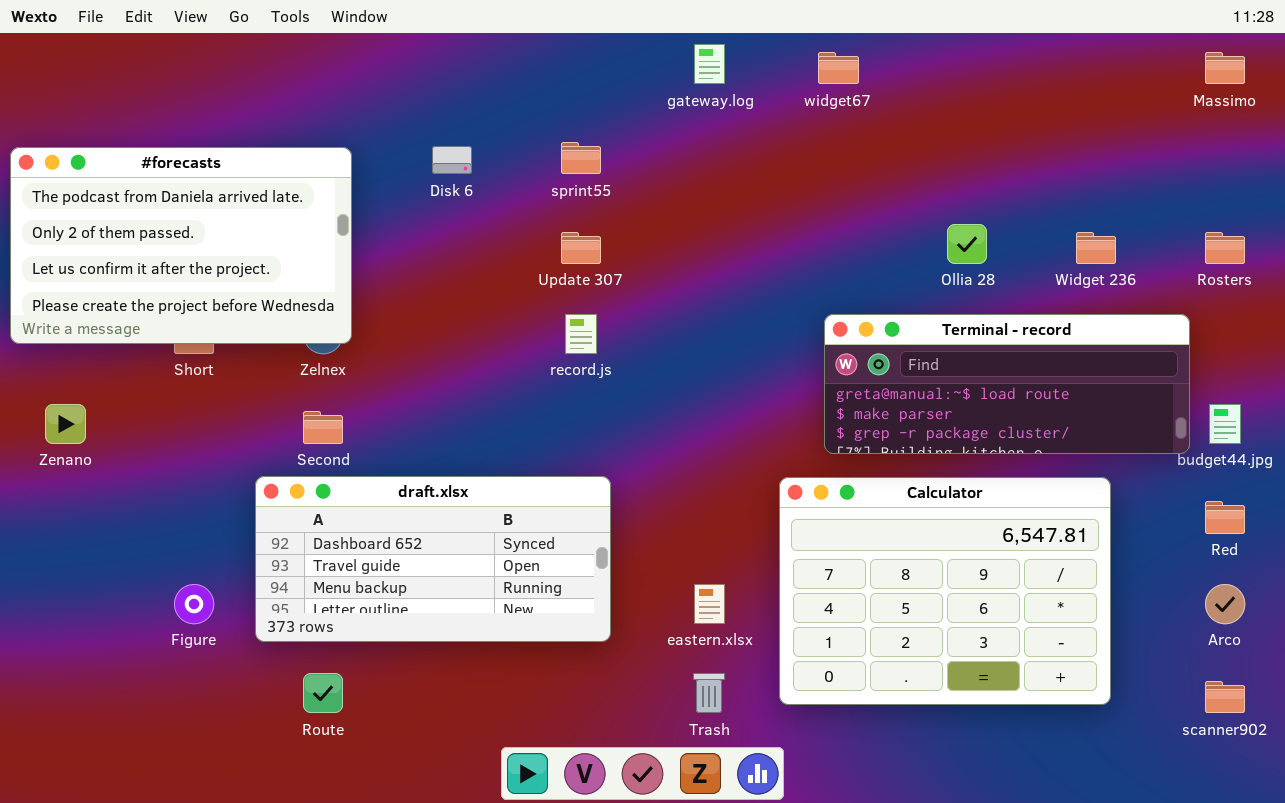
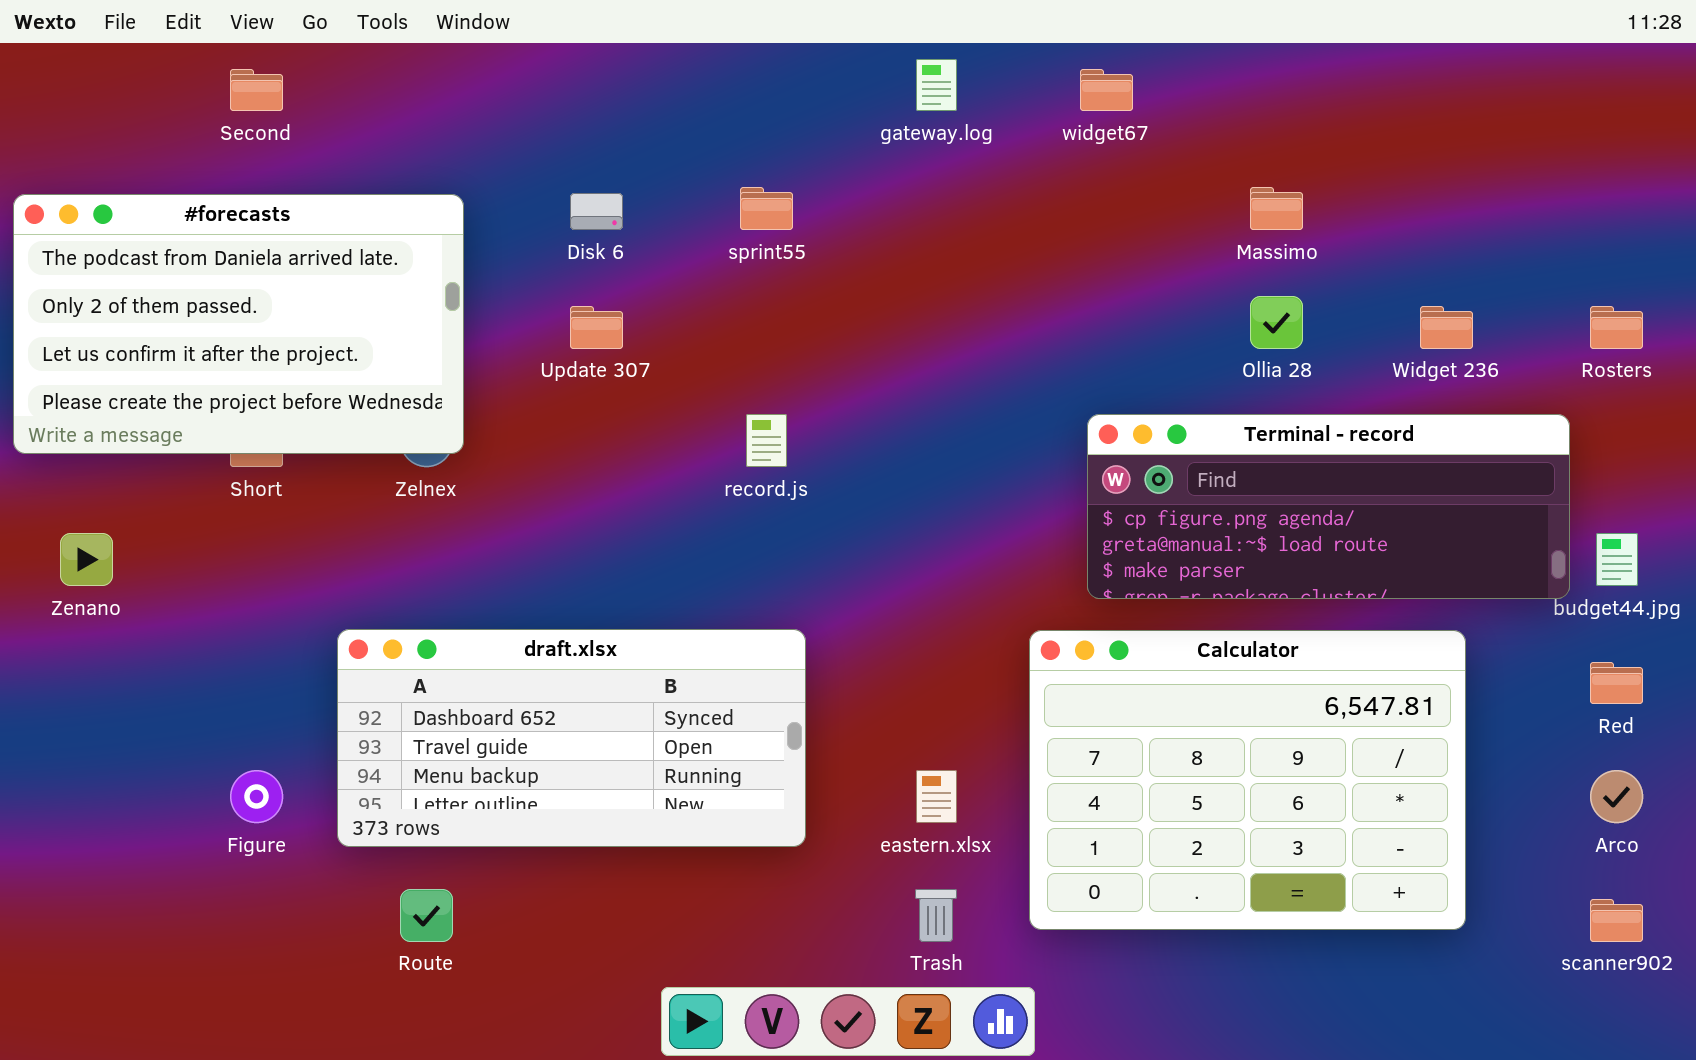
Massimo: [1205,52,1245,84] -> [1250,187,1303,230], moved
Update 307: [561,232,601,264] -> [570,306,623,349], moved
Terminal - record: [824,314,1190,454] -> [1087,414,1570,599], scrolled up 1 row
Second: [303,411,343,444] -> [230,69,283,111], moved

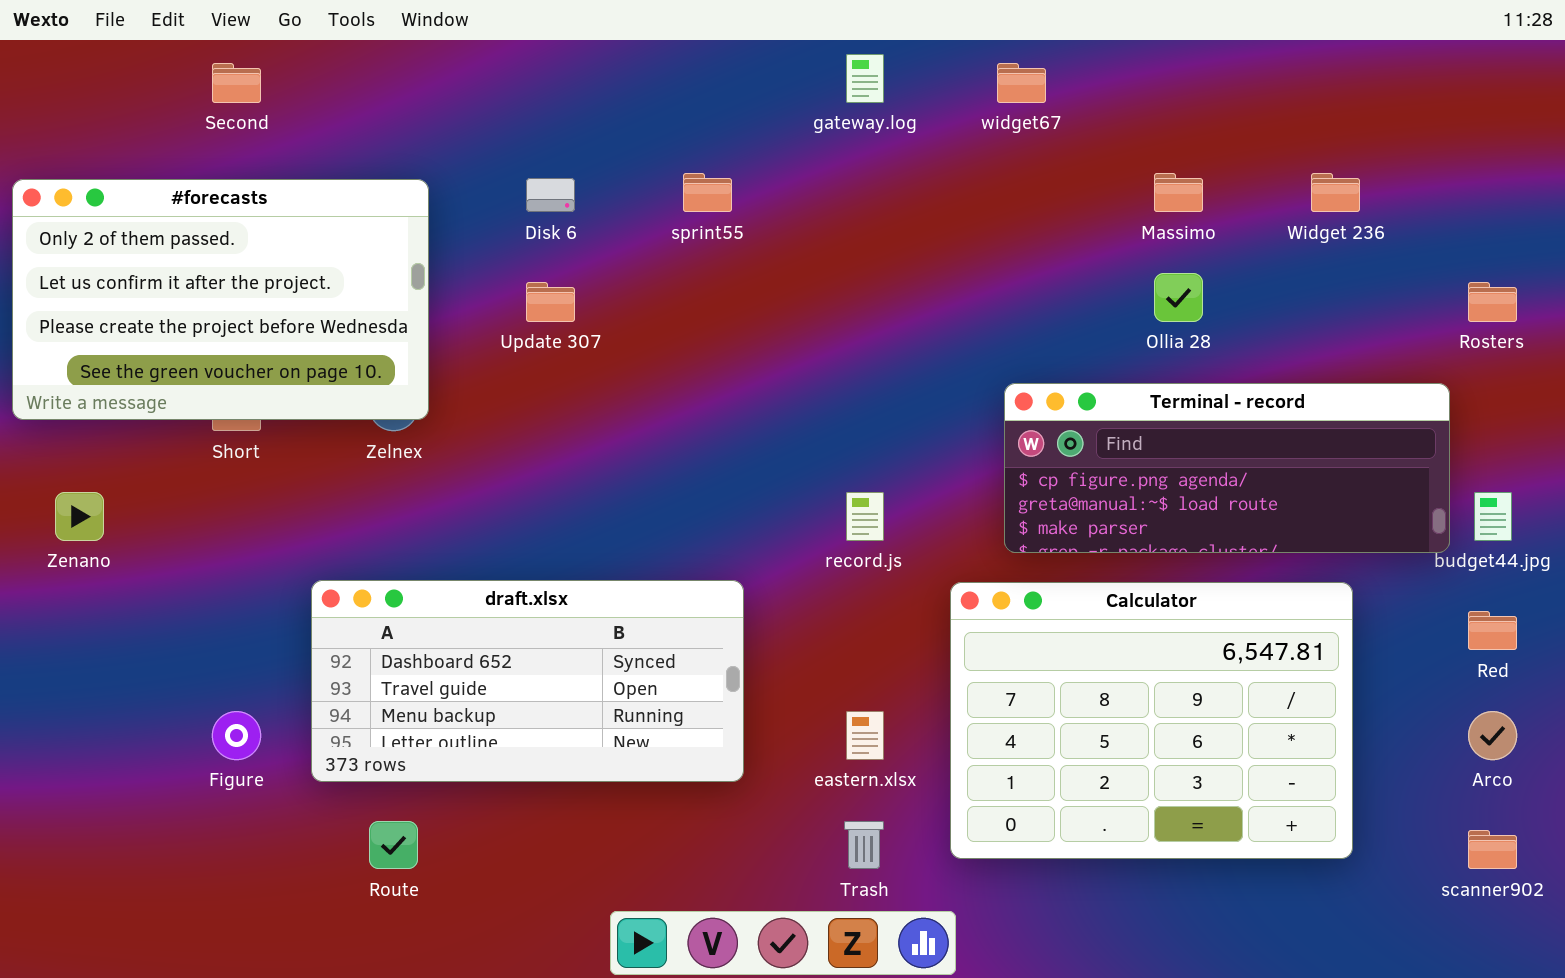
#forecasts: [13,194,464,454] -> [12,179,429,420], scrolled down 1 row
Widget 236: [1420,306,1473,349] -> [1311,173,1360,212], moved
record.js: [746,414,787,467] -> [846,492,884,541], moved

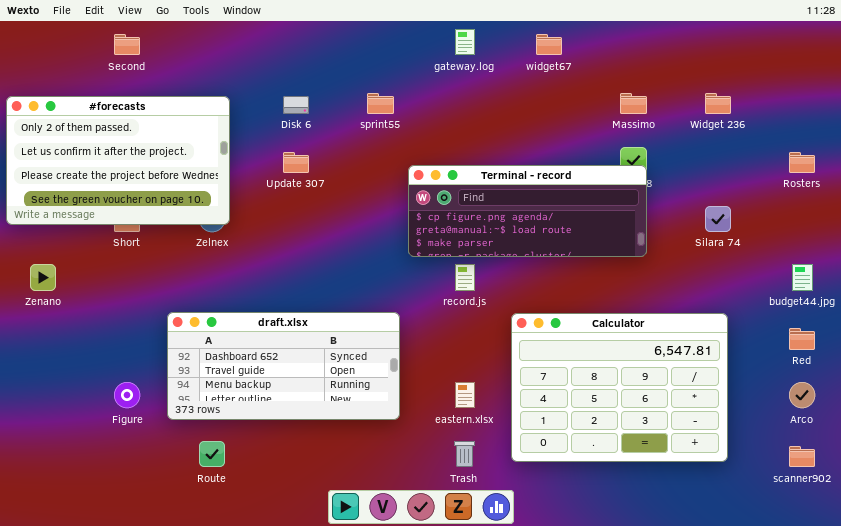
Terminal - record: [1004,383,1450,553] -> [408,165,647,257], moved

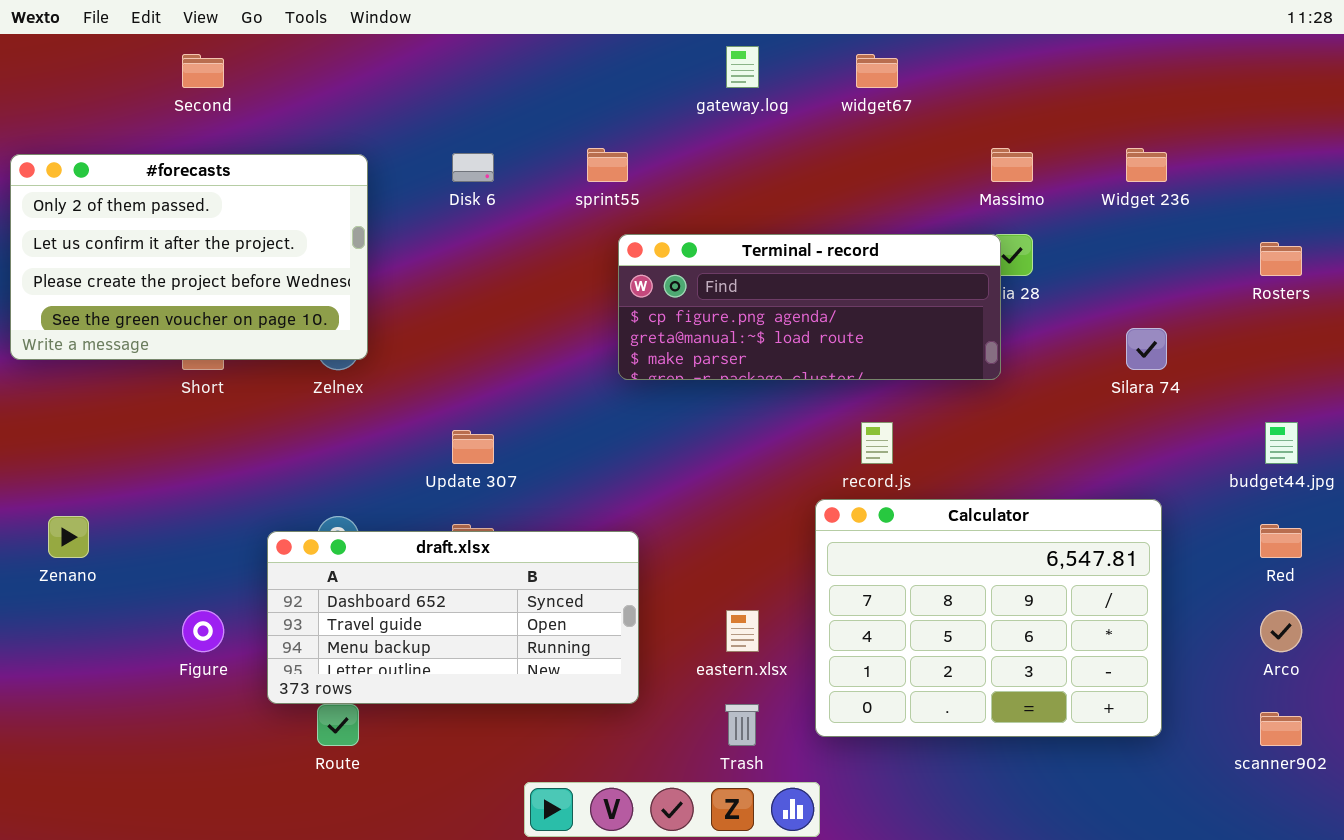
Update 307: [283,152,309,173] -> [452,430,494,464], moved
Terminal - record: [408,165,647,257] -> [618,234,1001,380], moved
Zenano: [30,264,56,291] -> [48,516,89,558], moved
record.js: [455,264,475,291] -> [861,422,893,464], moved
draft.xlsx: [167,312,400,420] -> [267,531,639,704], moved

